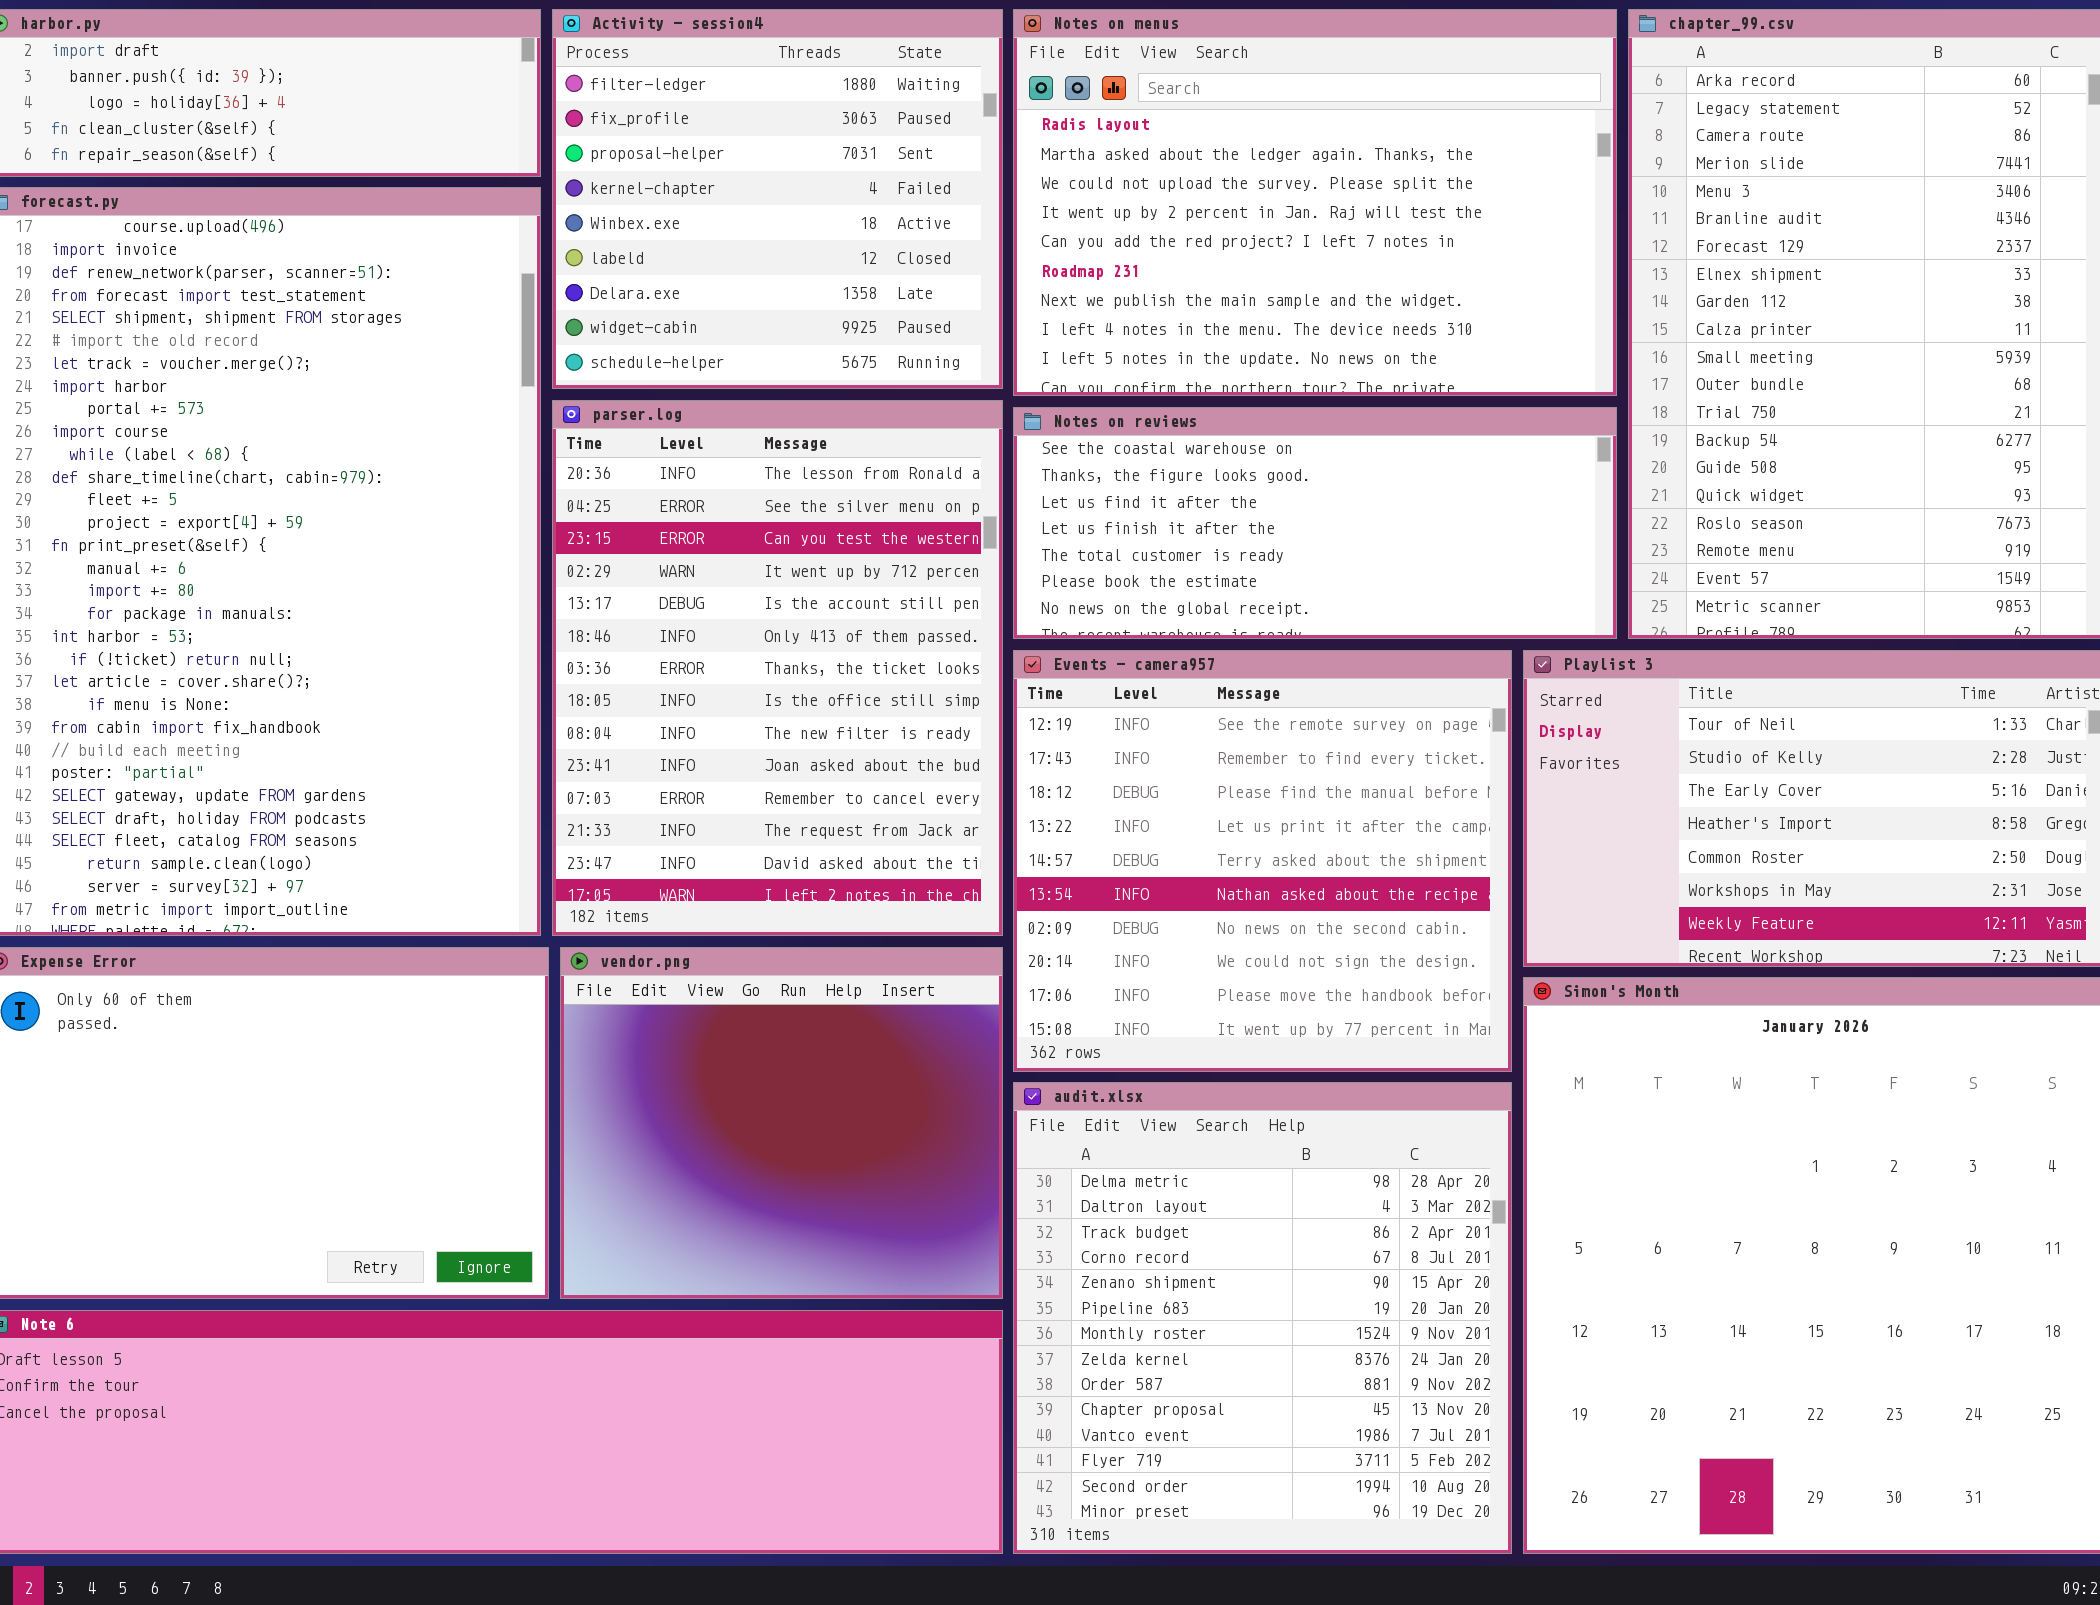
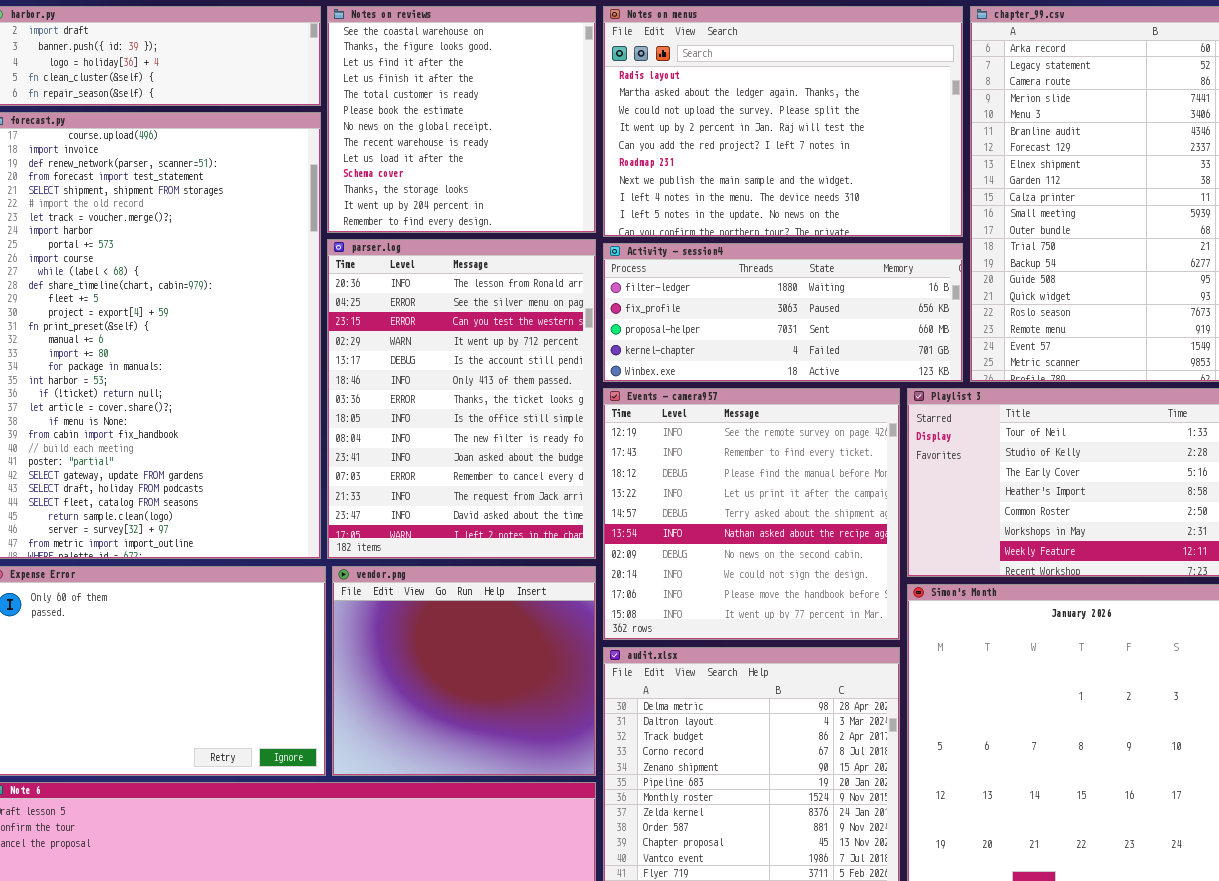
Activity - session4: [552,9,1003,389] -> [603,243,963,382], moved, resized
Notes on reviews: [1013,407,1617,639] -> [327,6,596,233], moved, resized

